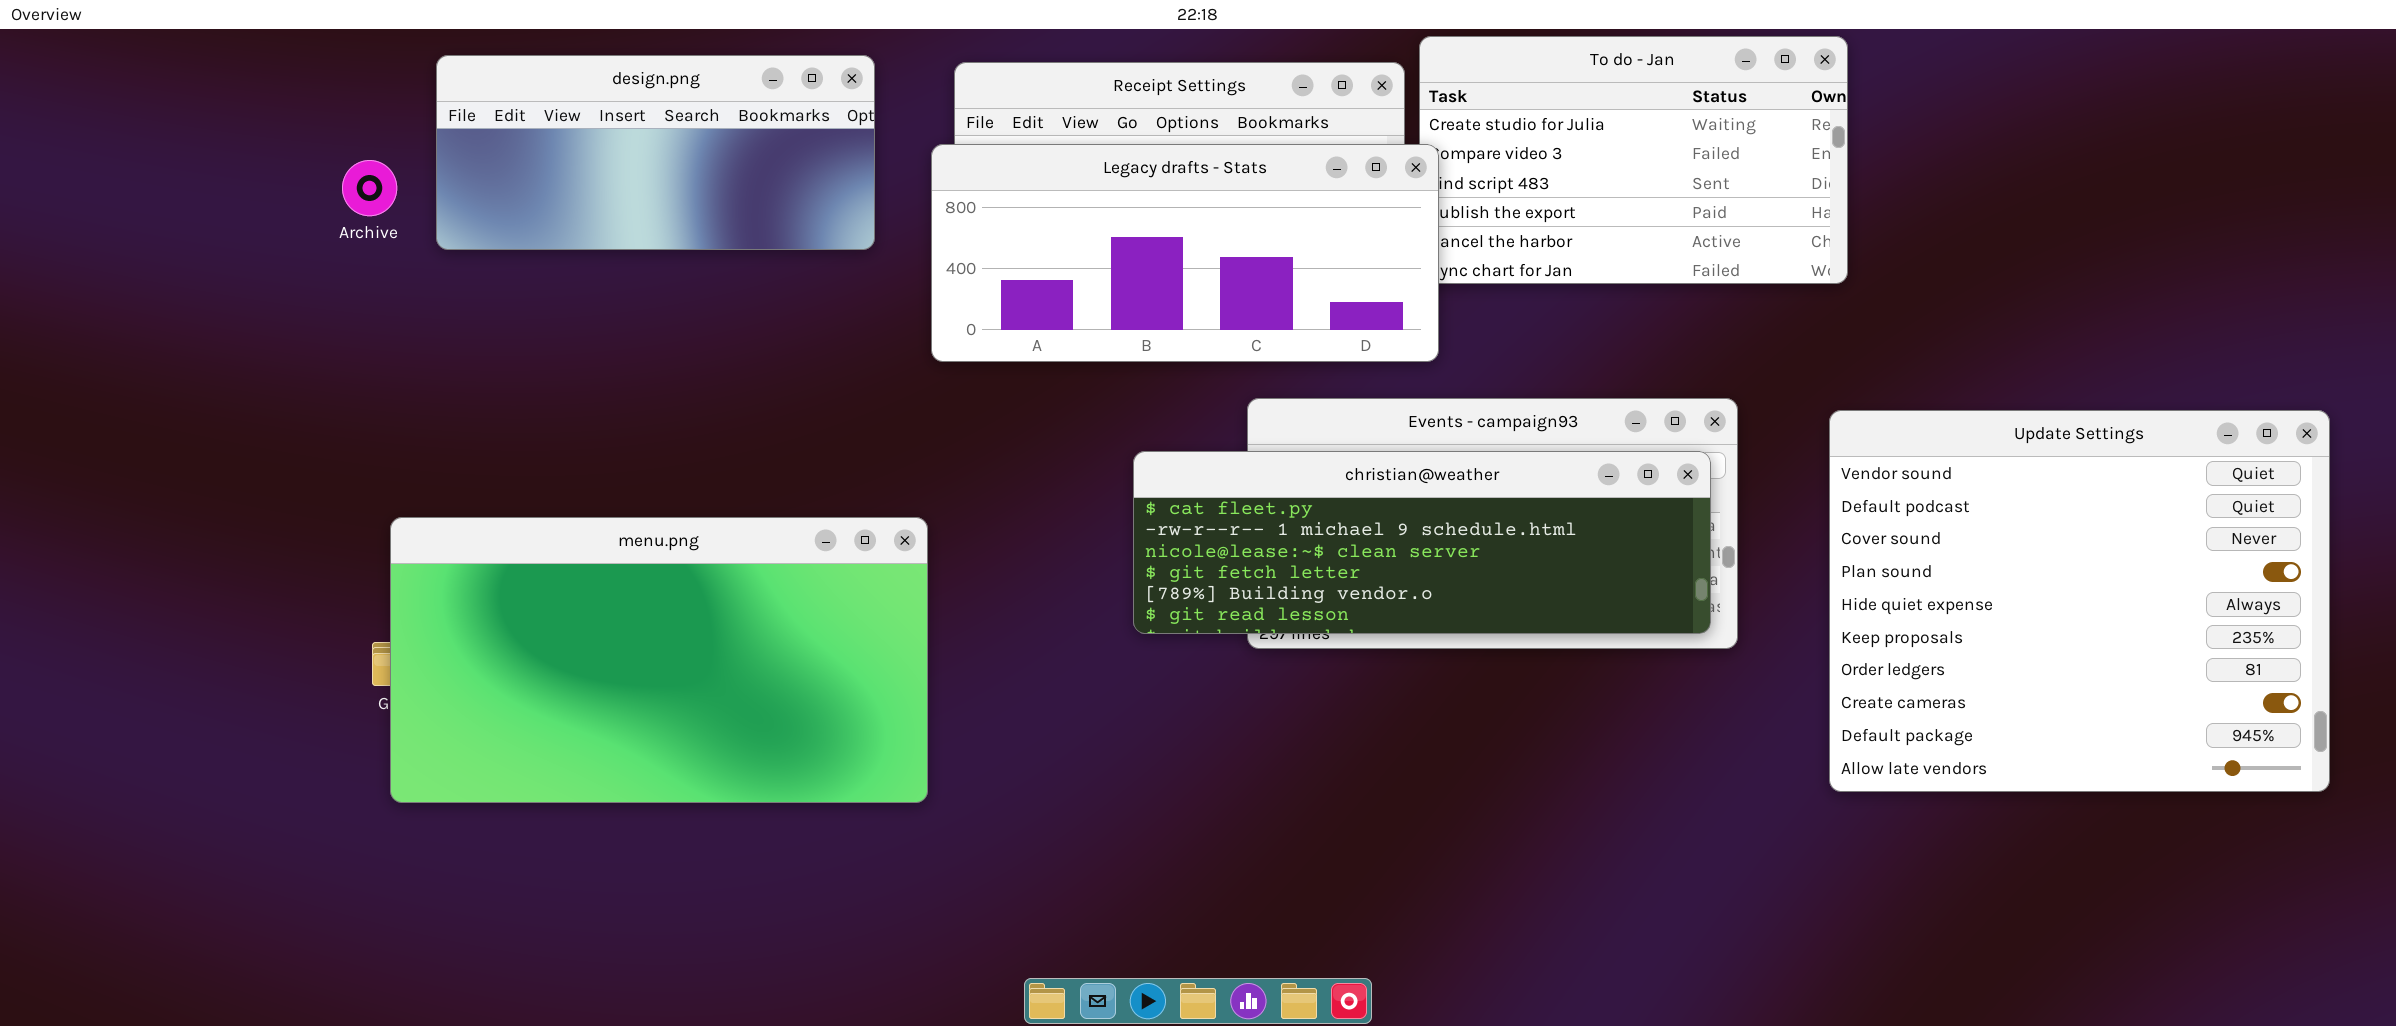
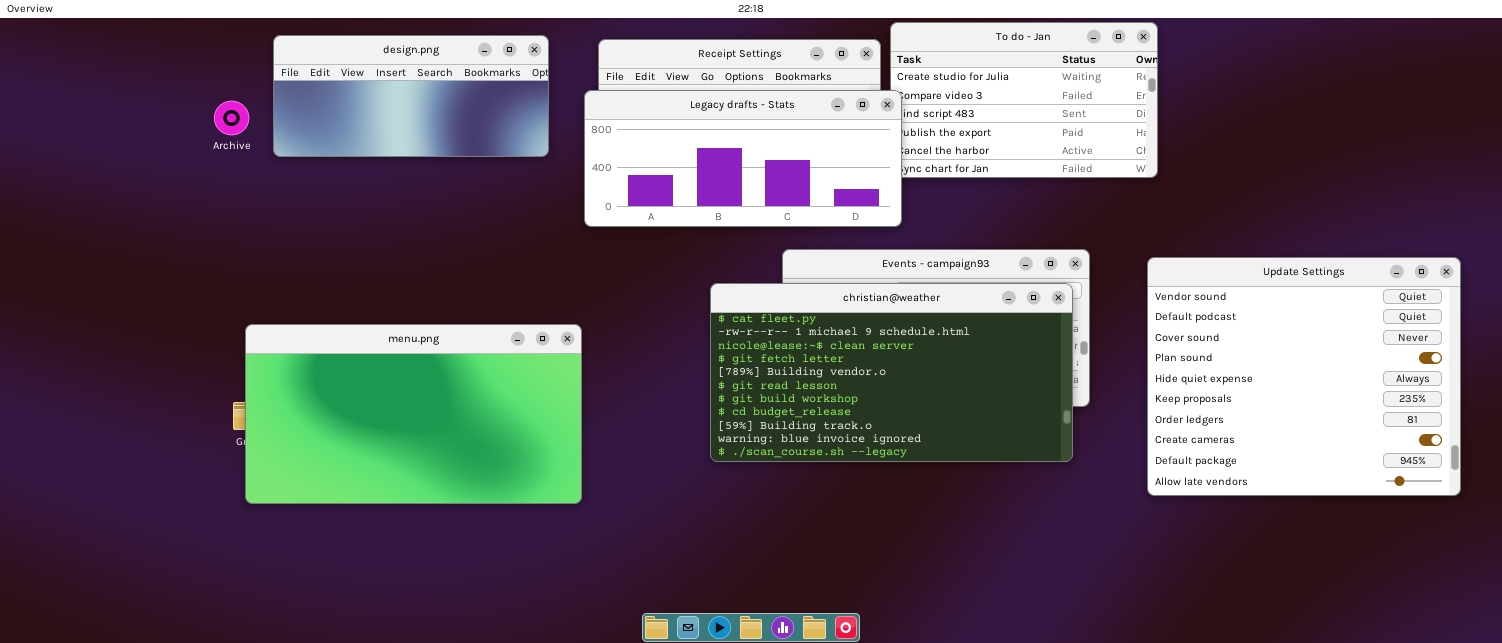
christian@weather: [1133,451,1711,634] -> [710,283,1073,462], resized

